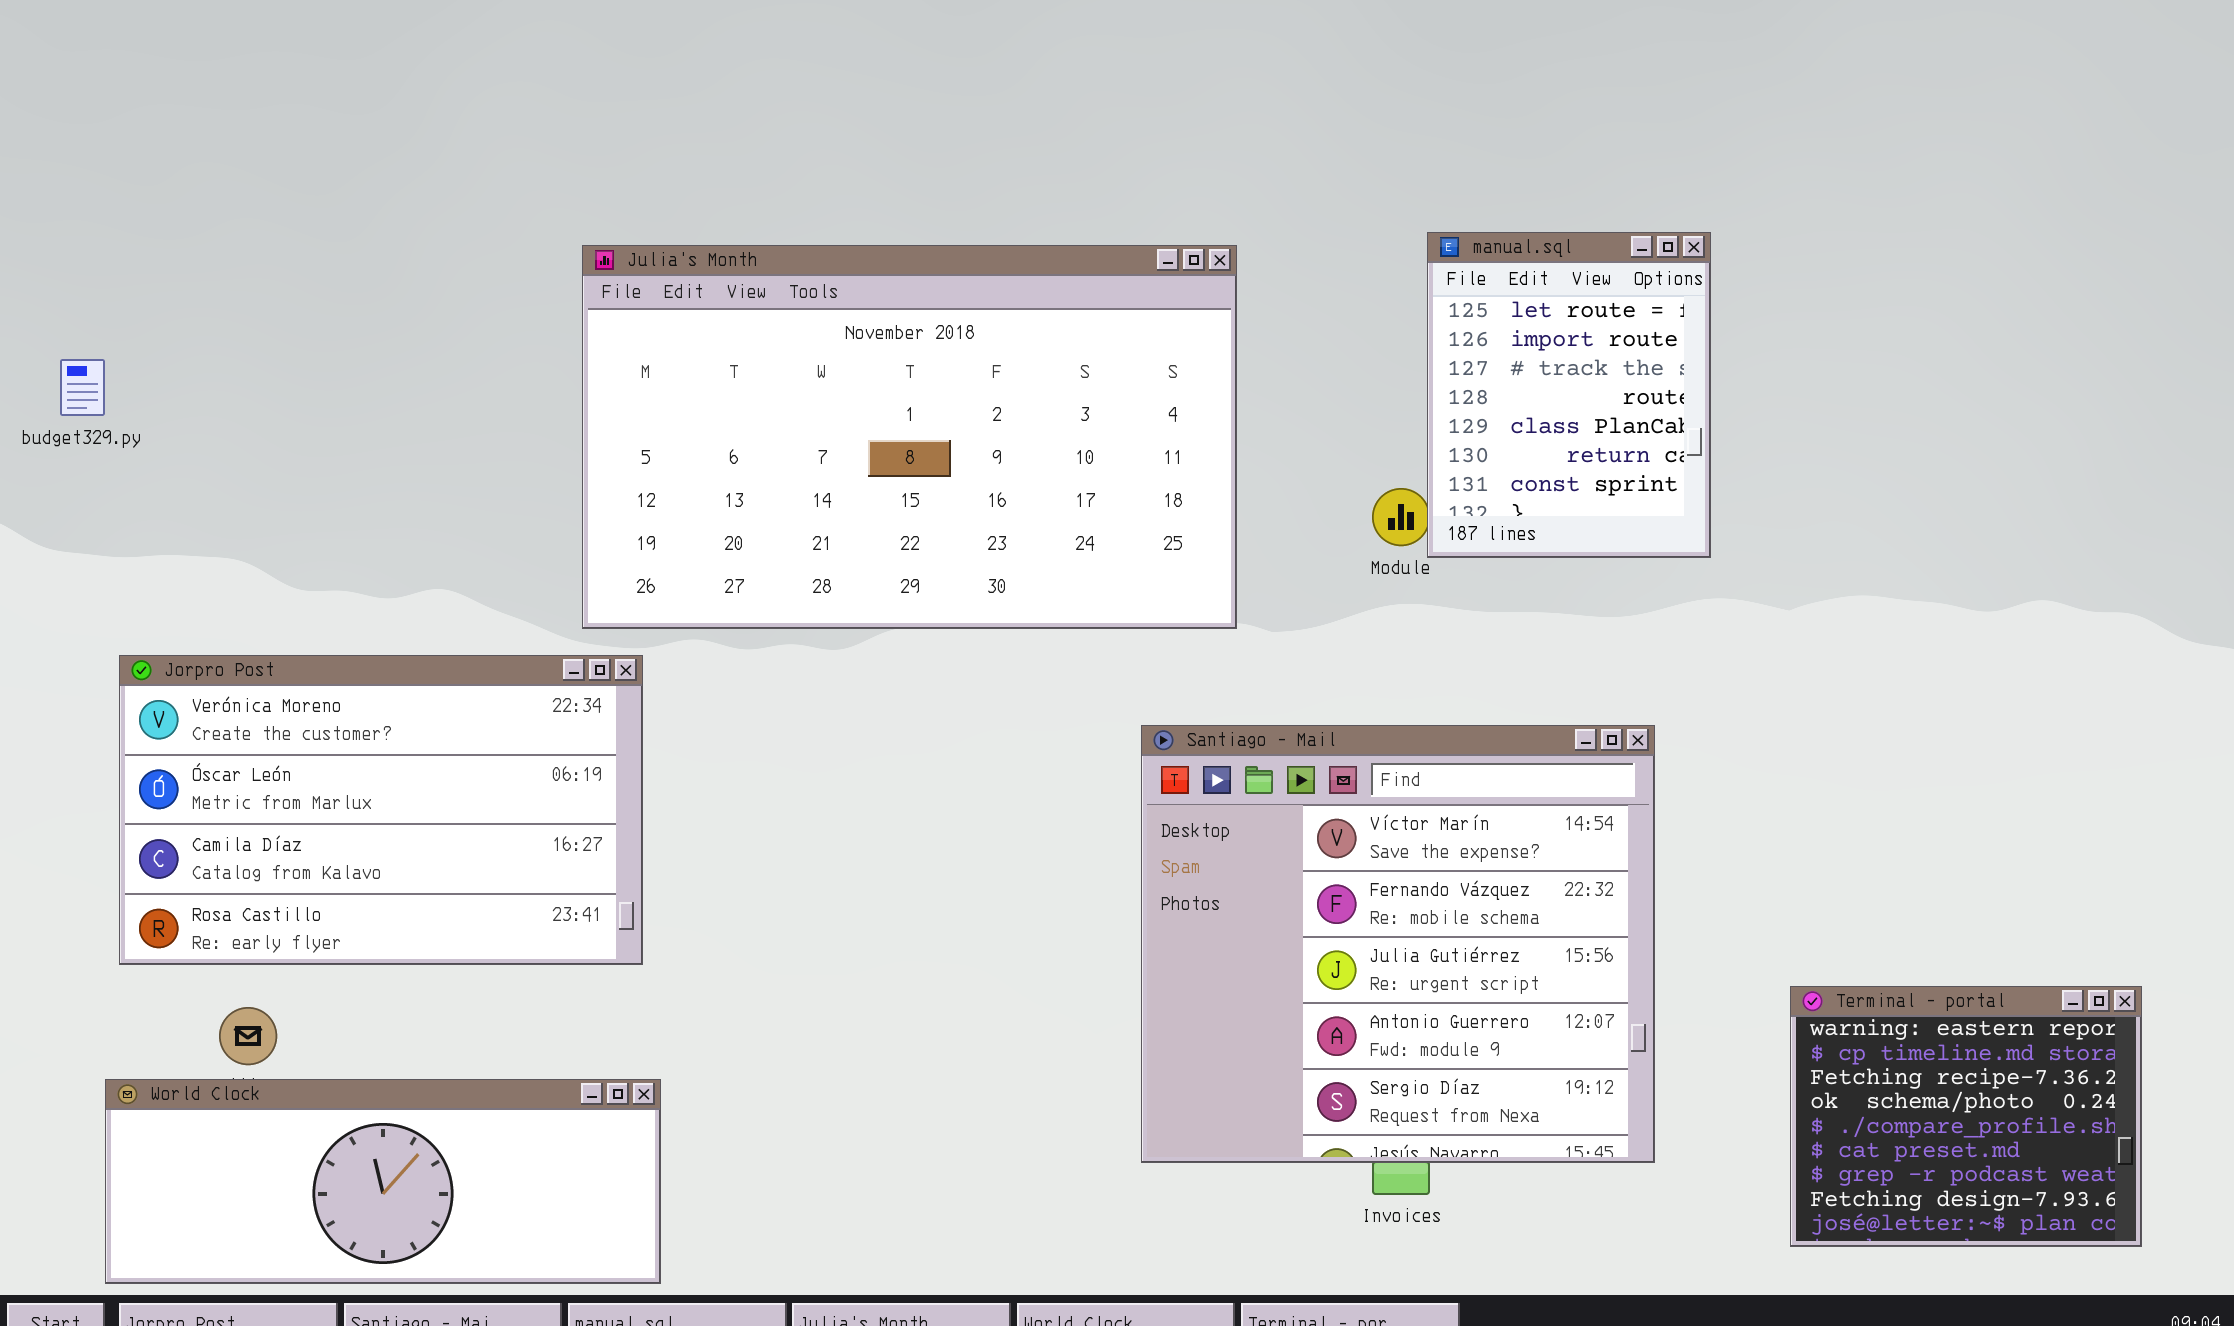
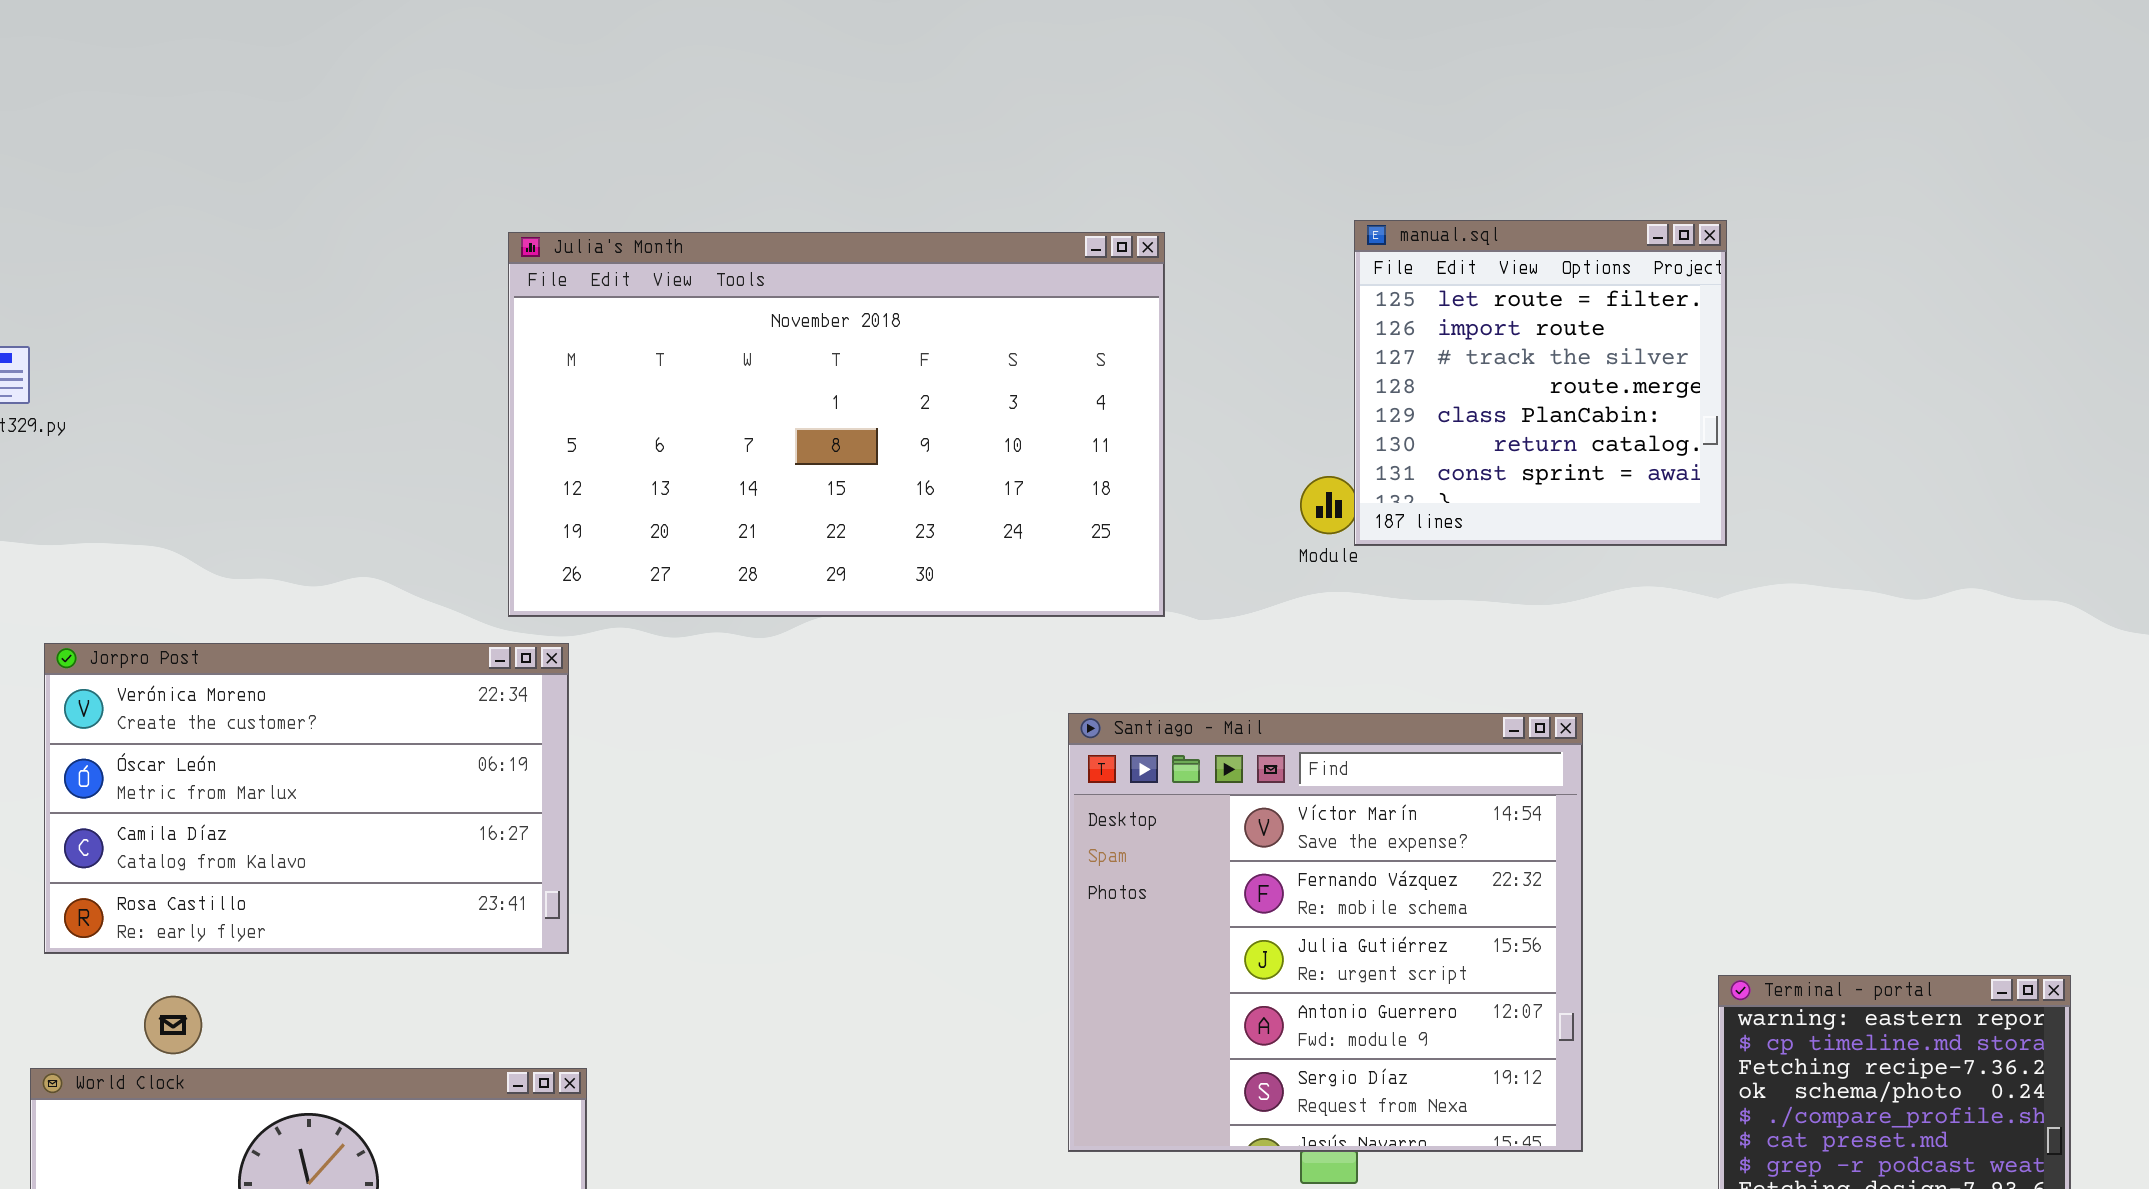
manual.sql: [1427,232,1711,558] -> [1354,220,1727,546], resized

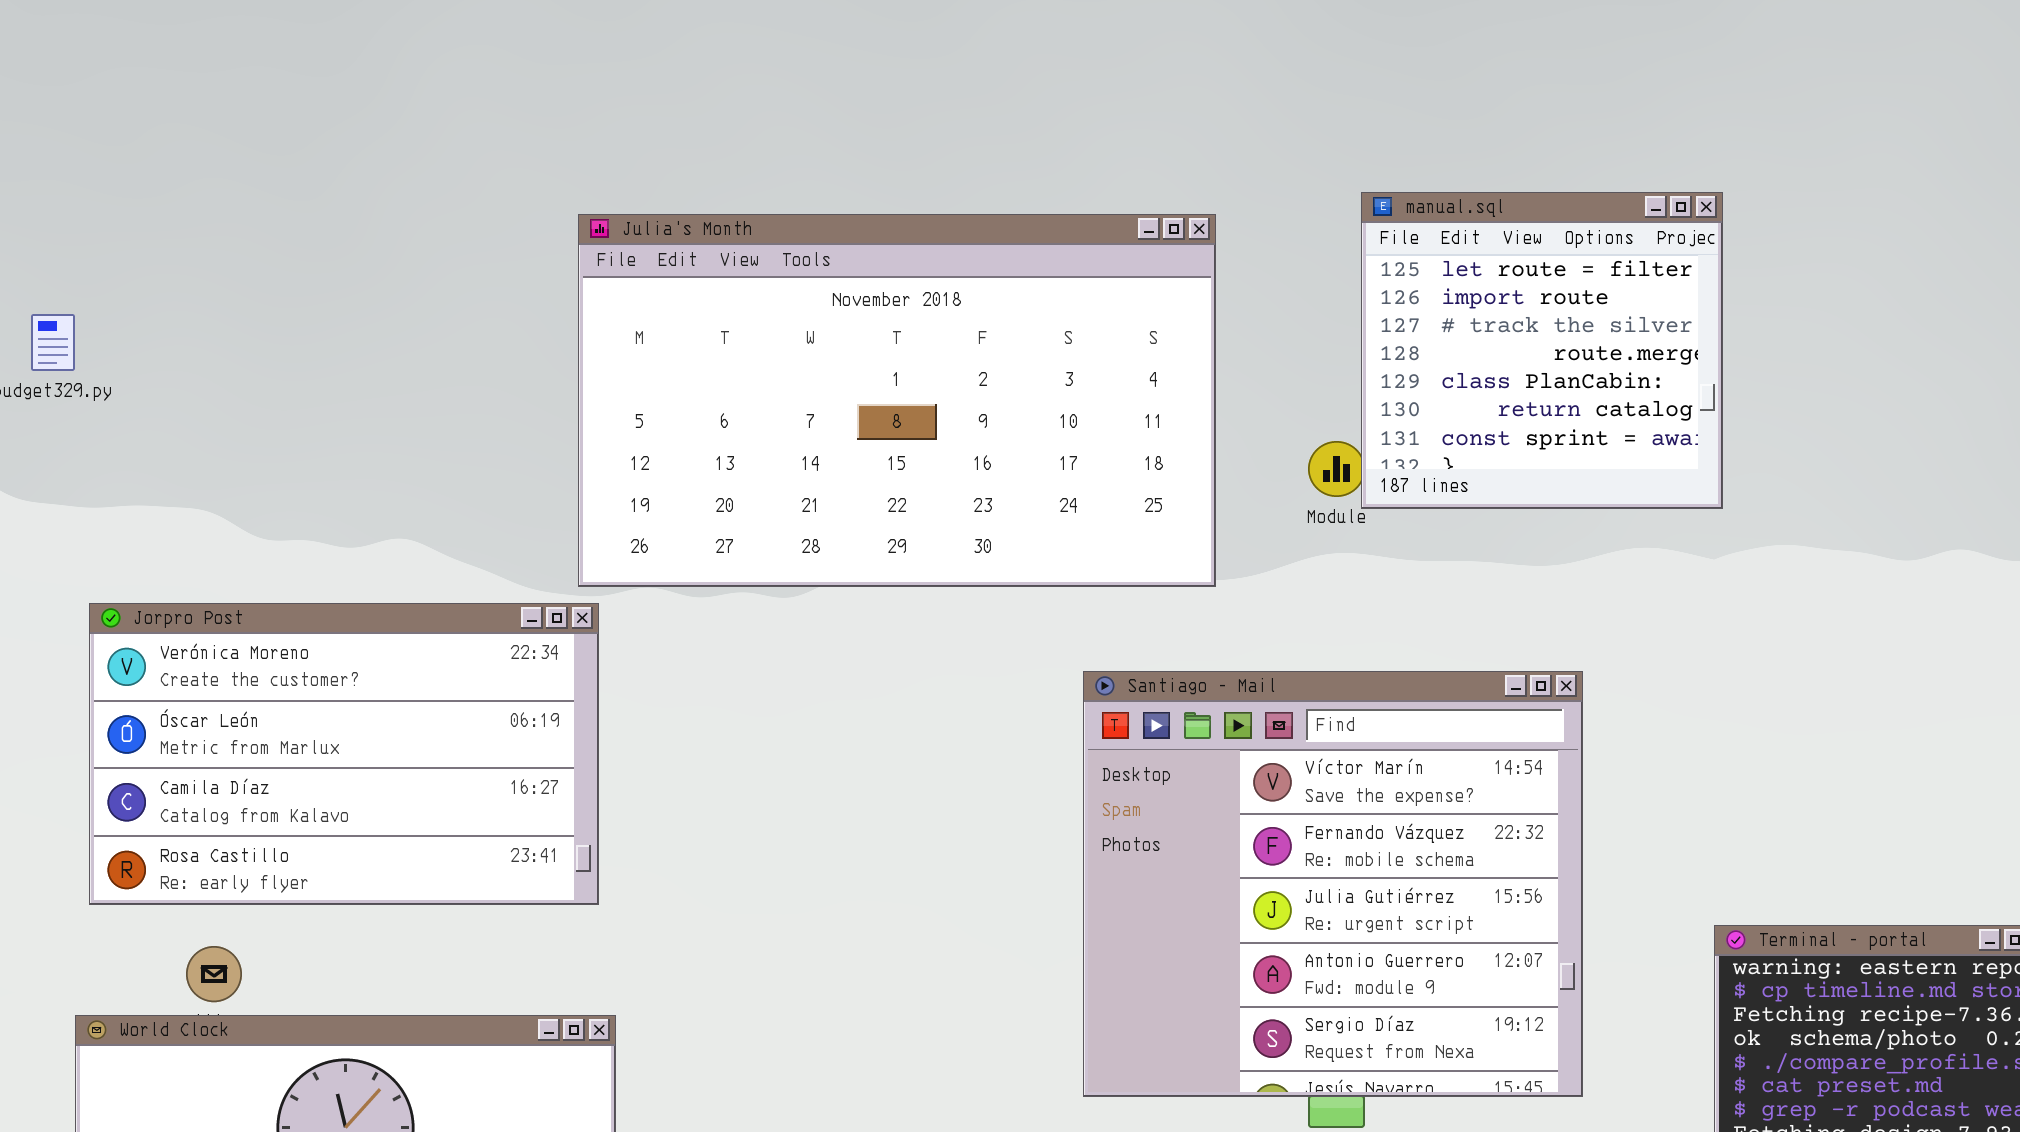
Julia's Month: [508,232,1165,617] -> [578,214,1216,587], moved

